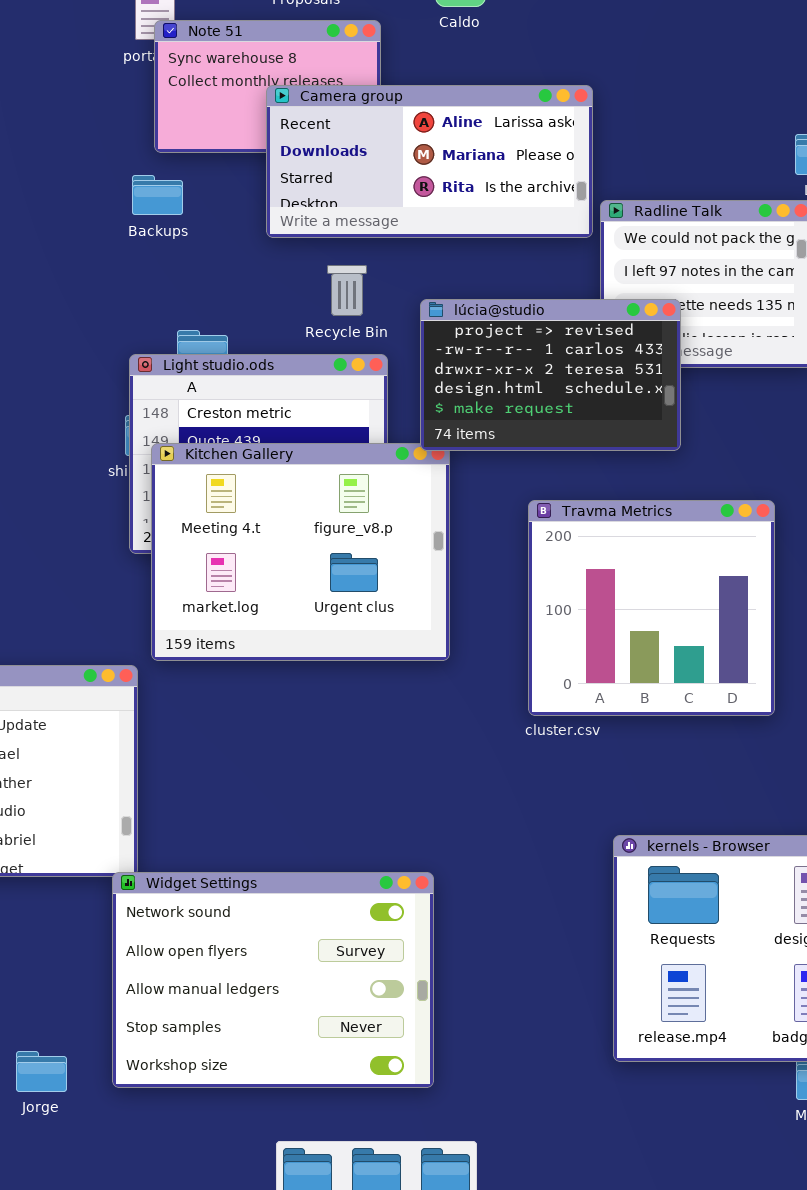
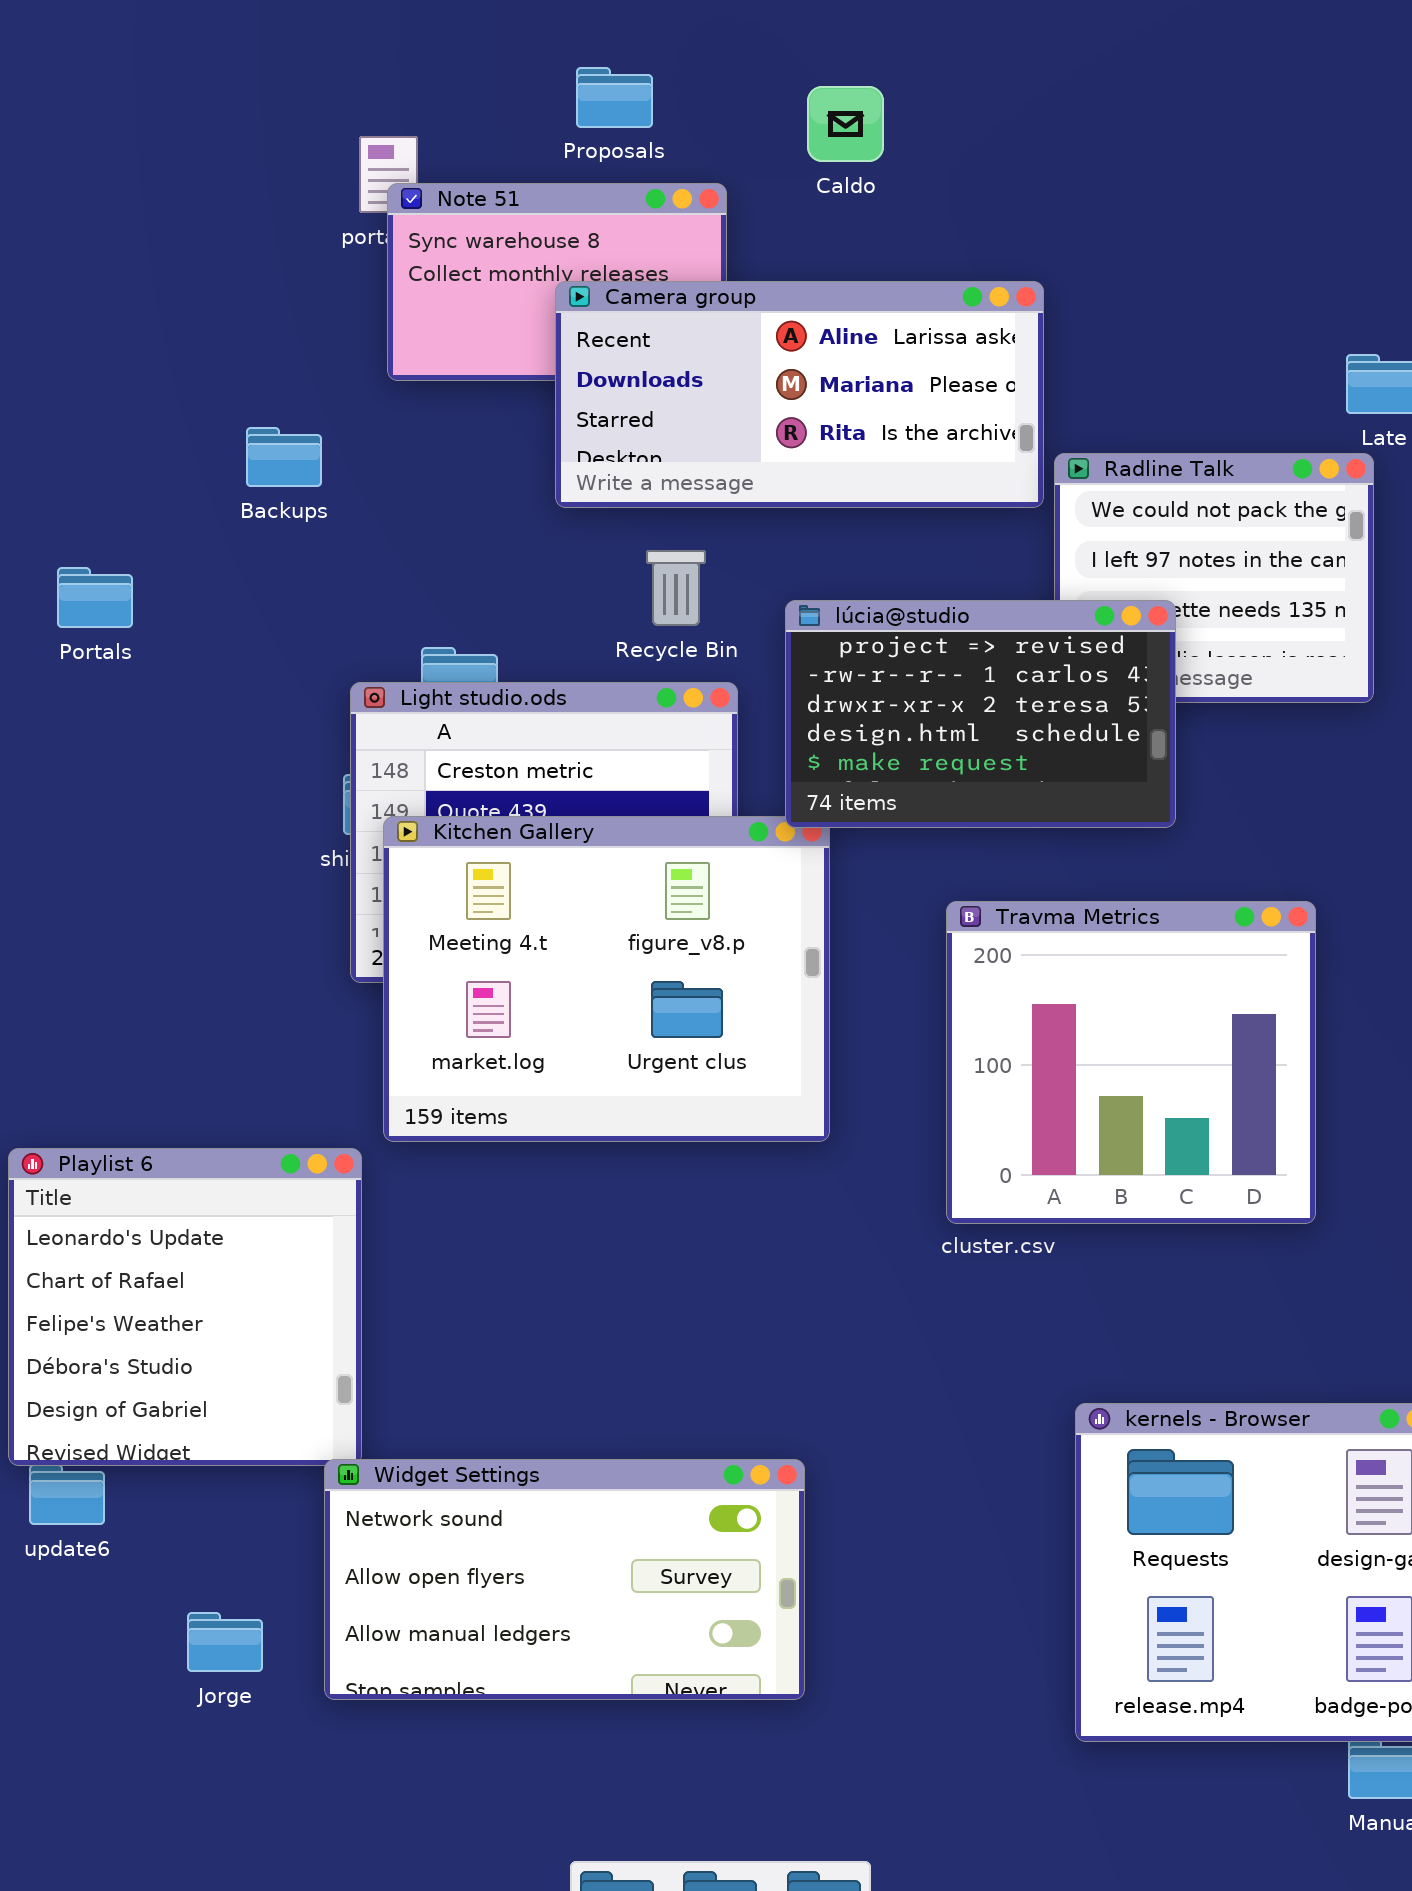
Backups: [132,175,183,215] -> [246,427,322,487], moved
Widget Settings: [112,872,434,1088] -> [324,1459,805,1700], resized
Jorge: [16,1051,67,1092] -> [187,1612,263,1672], moved

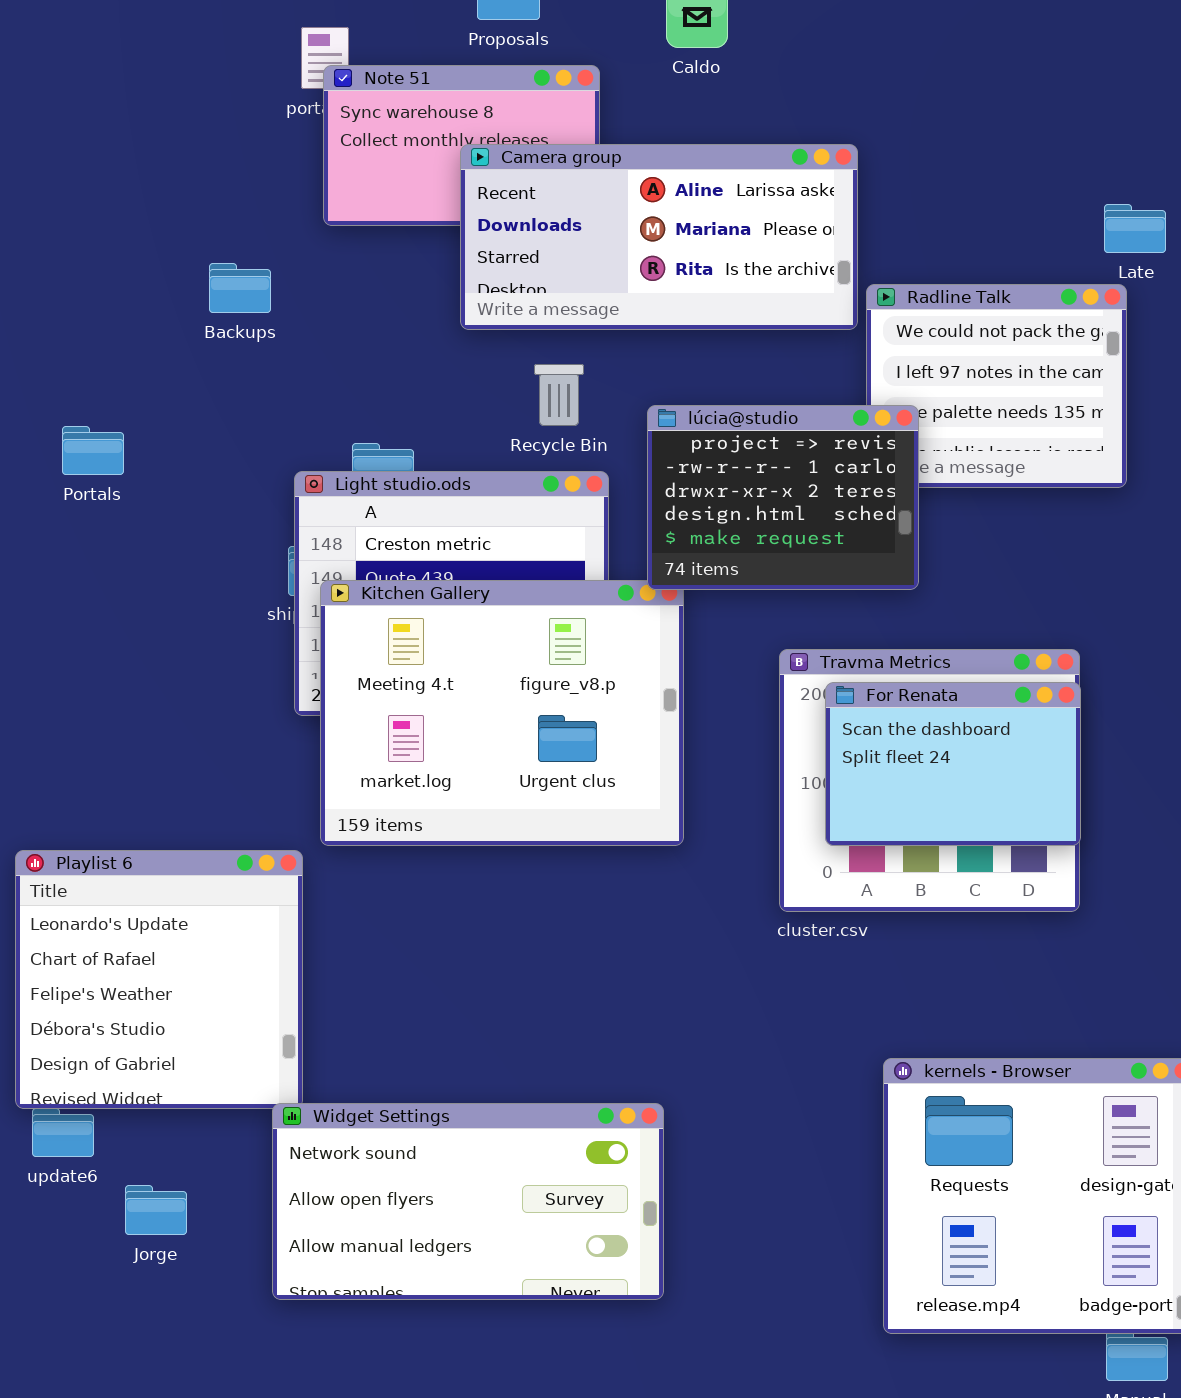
Portals: [57,567,133,628] -> [62,426,124,475], moved
lúcia@studio: [785,600,1176,828] -> [647,405,919,590], resized
For Renata: none -> [825,682,1081,846], opened
Jorge: [187,1612,263,1672] -> [125,1185,187,1235], moved

